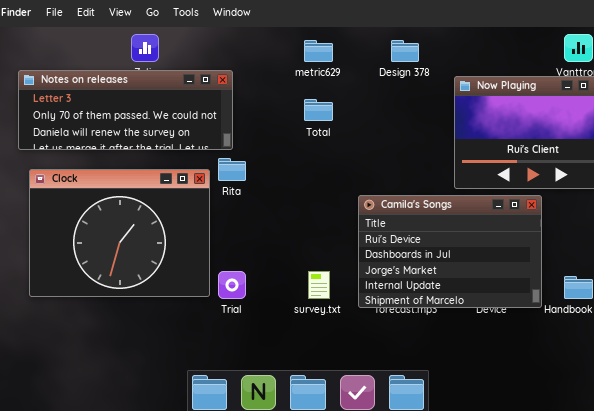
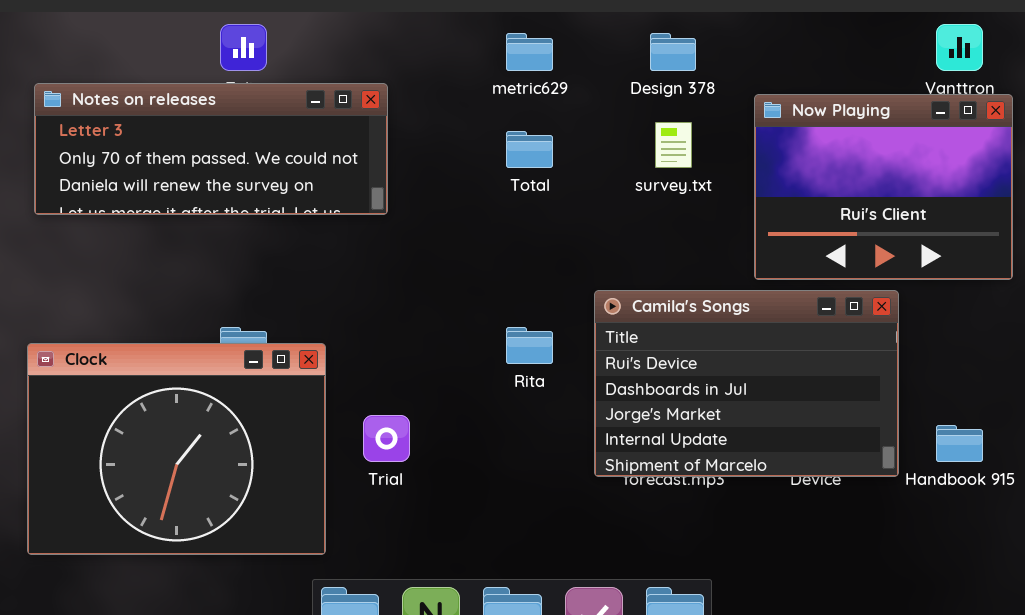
Rita: [218,158,246,181] -> [506,327,553,364], moved
Clock: [29,169,210,297] -> [27,343,326,555], moved
survey.txt: [308,271,330,299] -> [655,122,692,168], moved

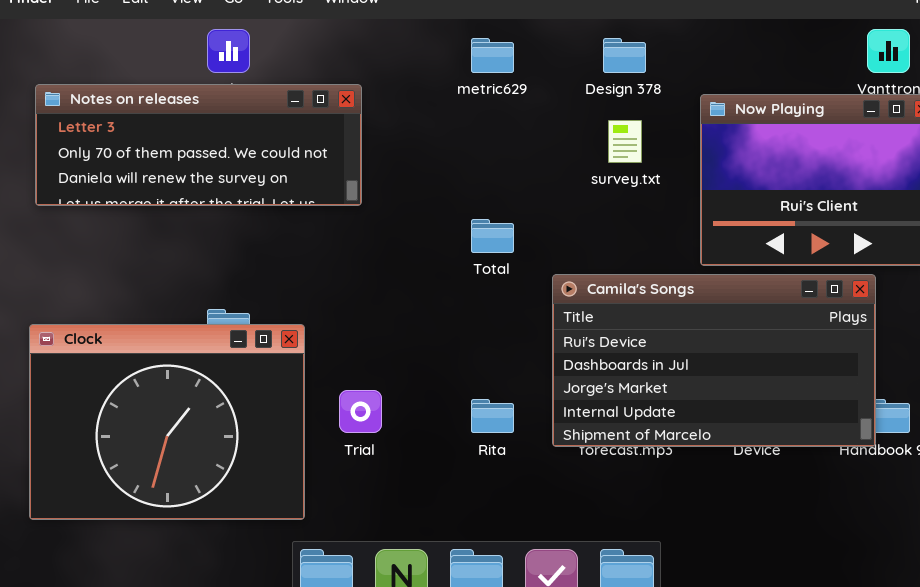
Total: [506,131,553,168] -> [471,219,514,253], moved
Camila's Songs: [594,290,899,477] -> [552,274,876,447], resized
Rita: [506,327,553,364] -> [471,399,514,433], moved

